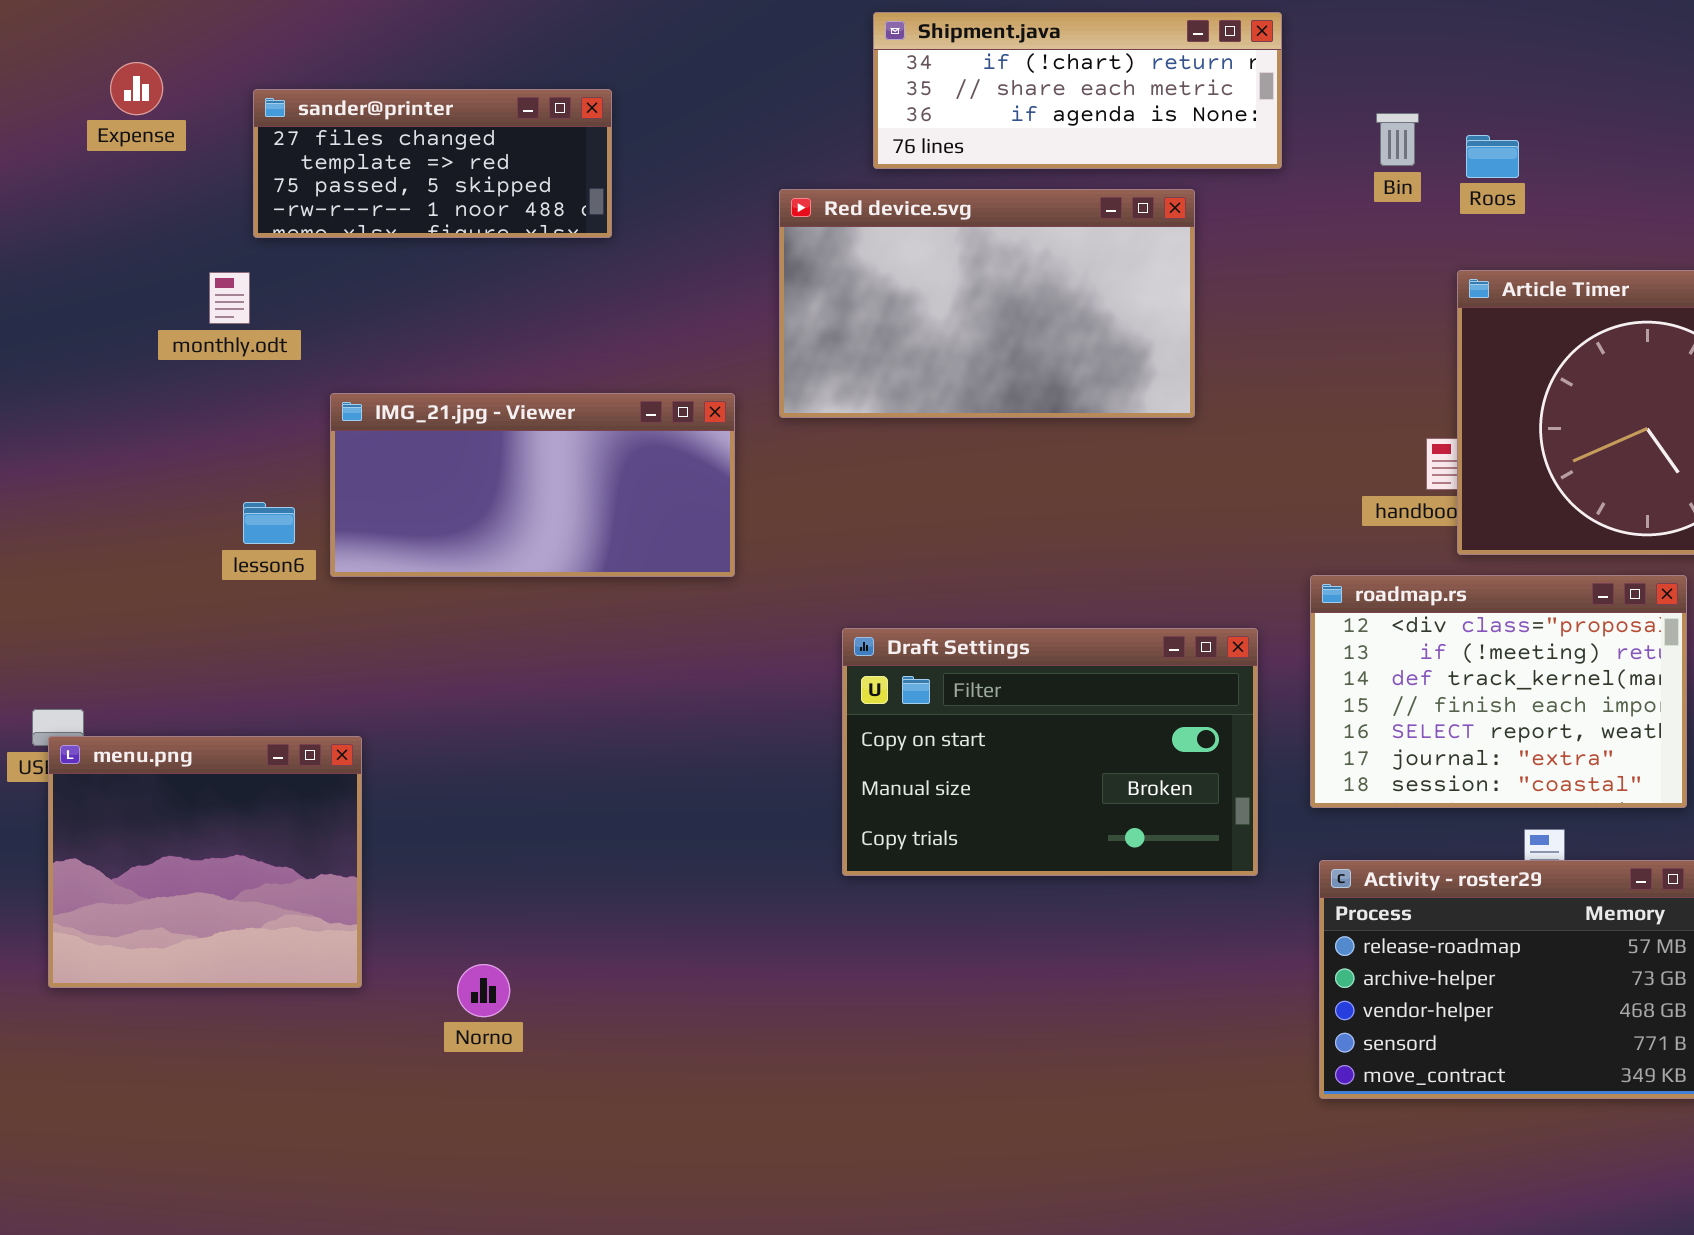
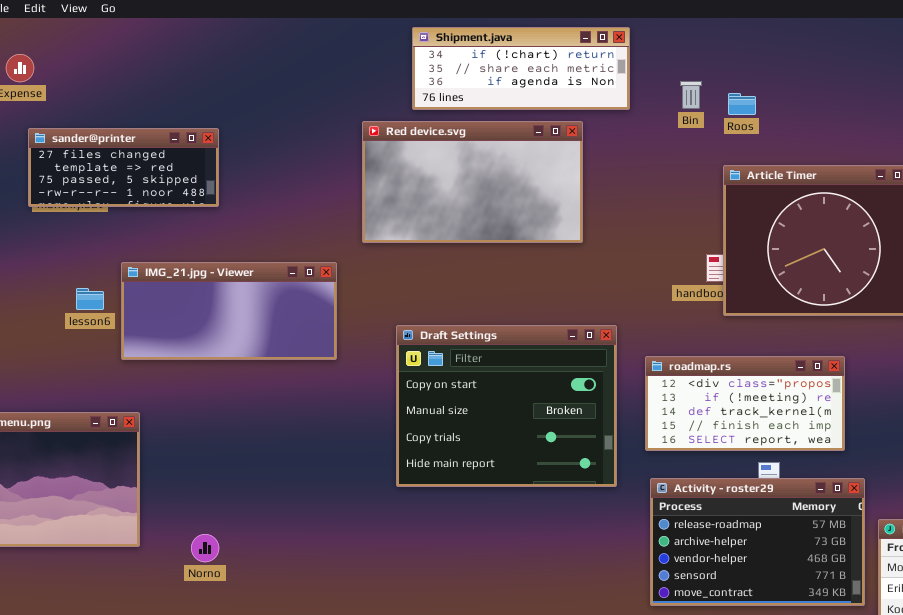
sander@printer: [253,89,612,238] -> [28,128,219,207], moved
IMG_21.jpg - Viewer: [330,393,735,577] -> [121,262,337,360], moved
roadmap.rs: [1310,575,1687,808] -> [645,356,845,451], resized
Draft Settings: [842,628,1258,876] -> [396,325,617,487], resized

